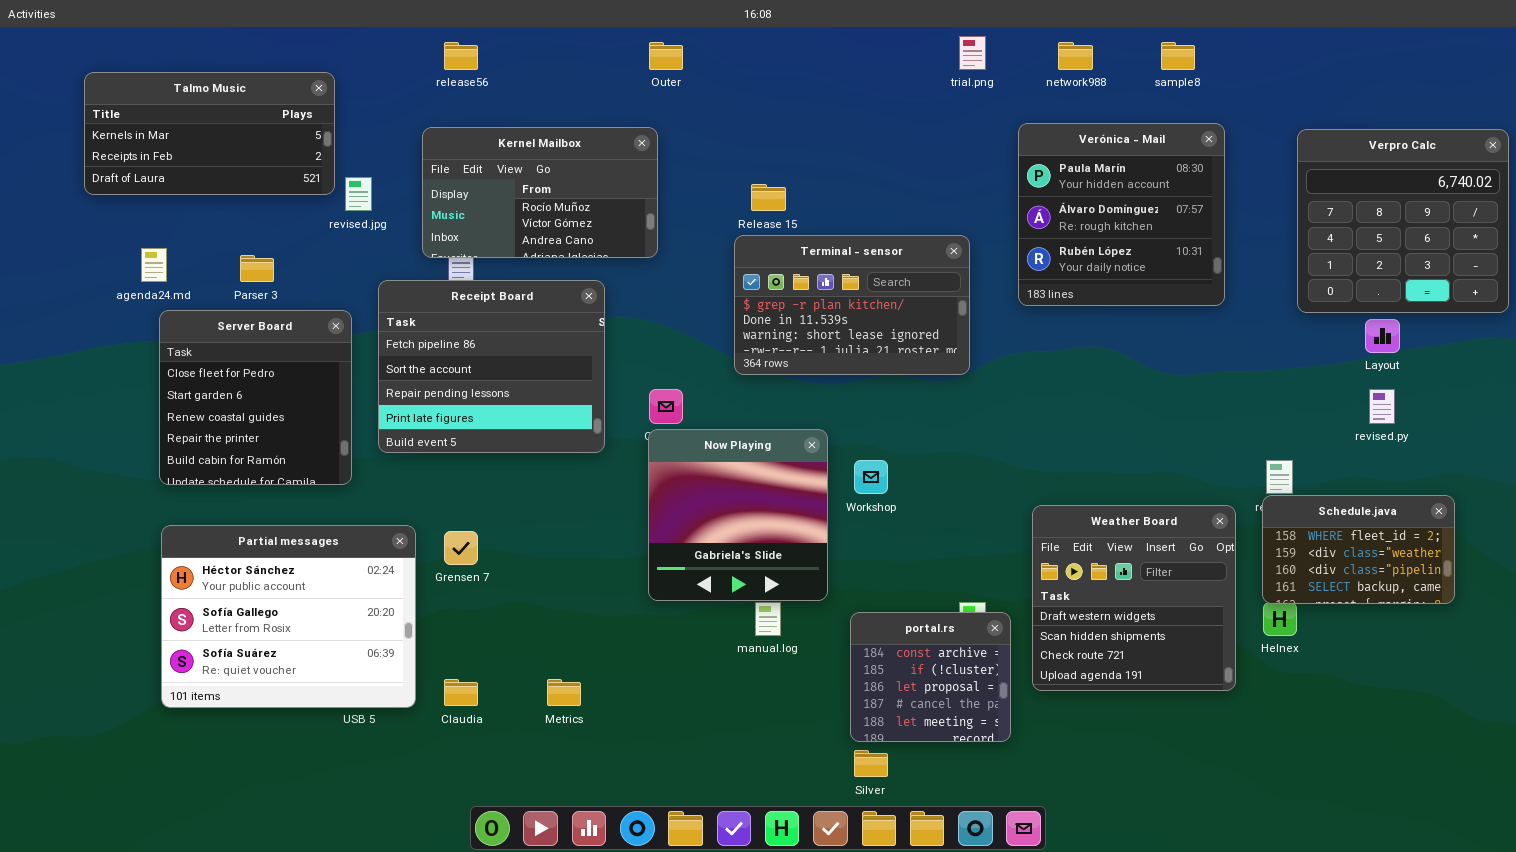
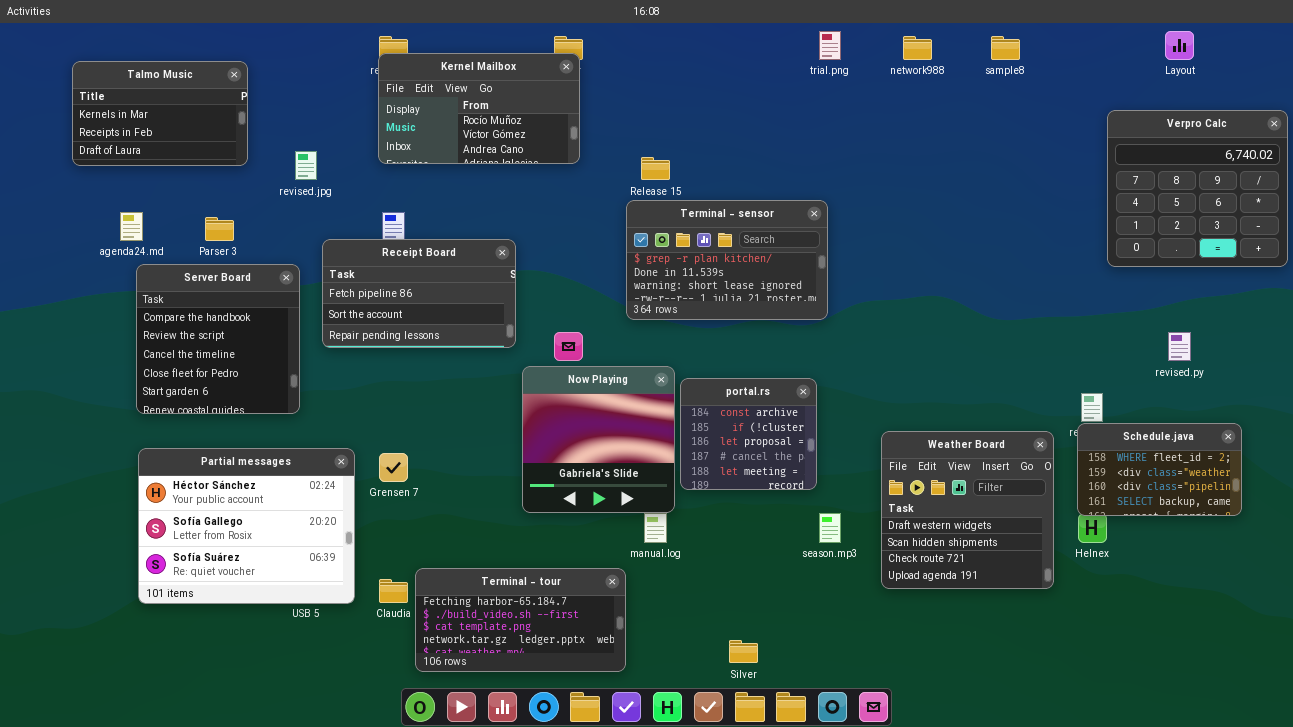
Talmo Music: [84,72,335,195] -> [72,61,248,166], resized
Verónica - Mail: [1018,123,1225,306] -> none, closed
Kernel Mailbox: [422,127,658,258] -> [378,53,580,164], moved
Receipt Board: [378,280,605,453] -> [322,239,516,348], resized
Server Board: [159,310,352,485] -> [136,264,300,414], scrolled up 3 rows
Layout: [1365,319,1400,353] -> [1165,31,1194,60], moved
Now Playing: [648,429,828,601] -> [522,366,675,513], moved
portal.rs: [850,612,1011,742] -> [680,378,817,490], moved
Terminal - tour: none -> [415,568,626,672], opened

